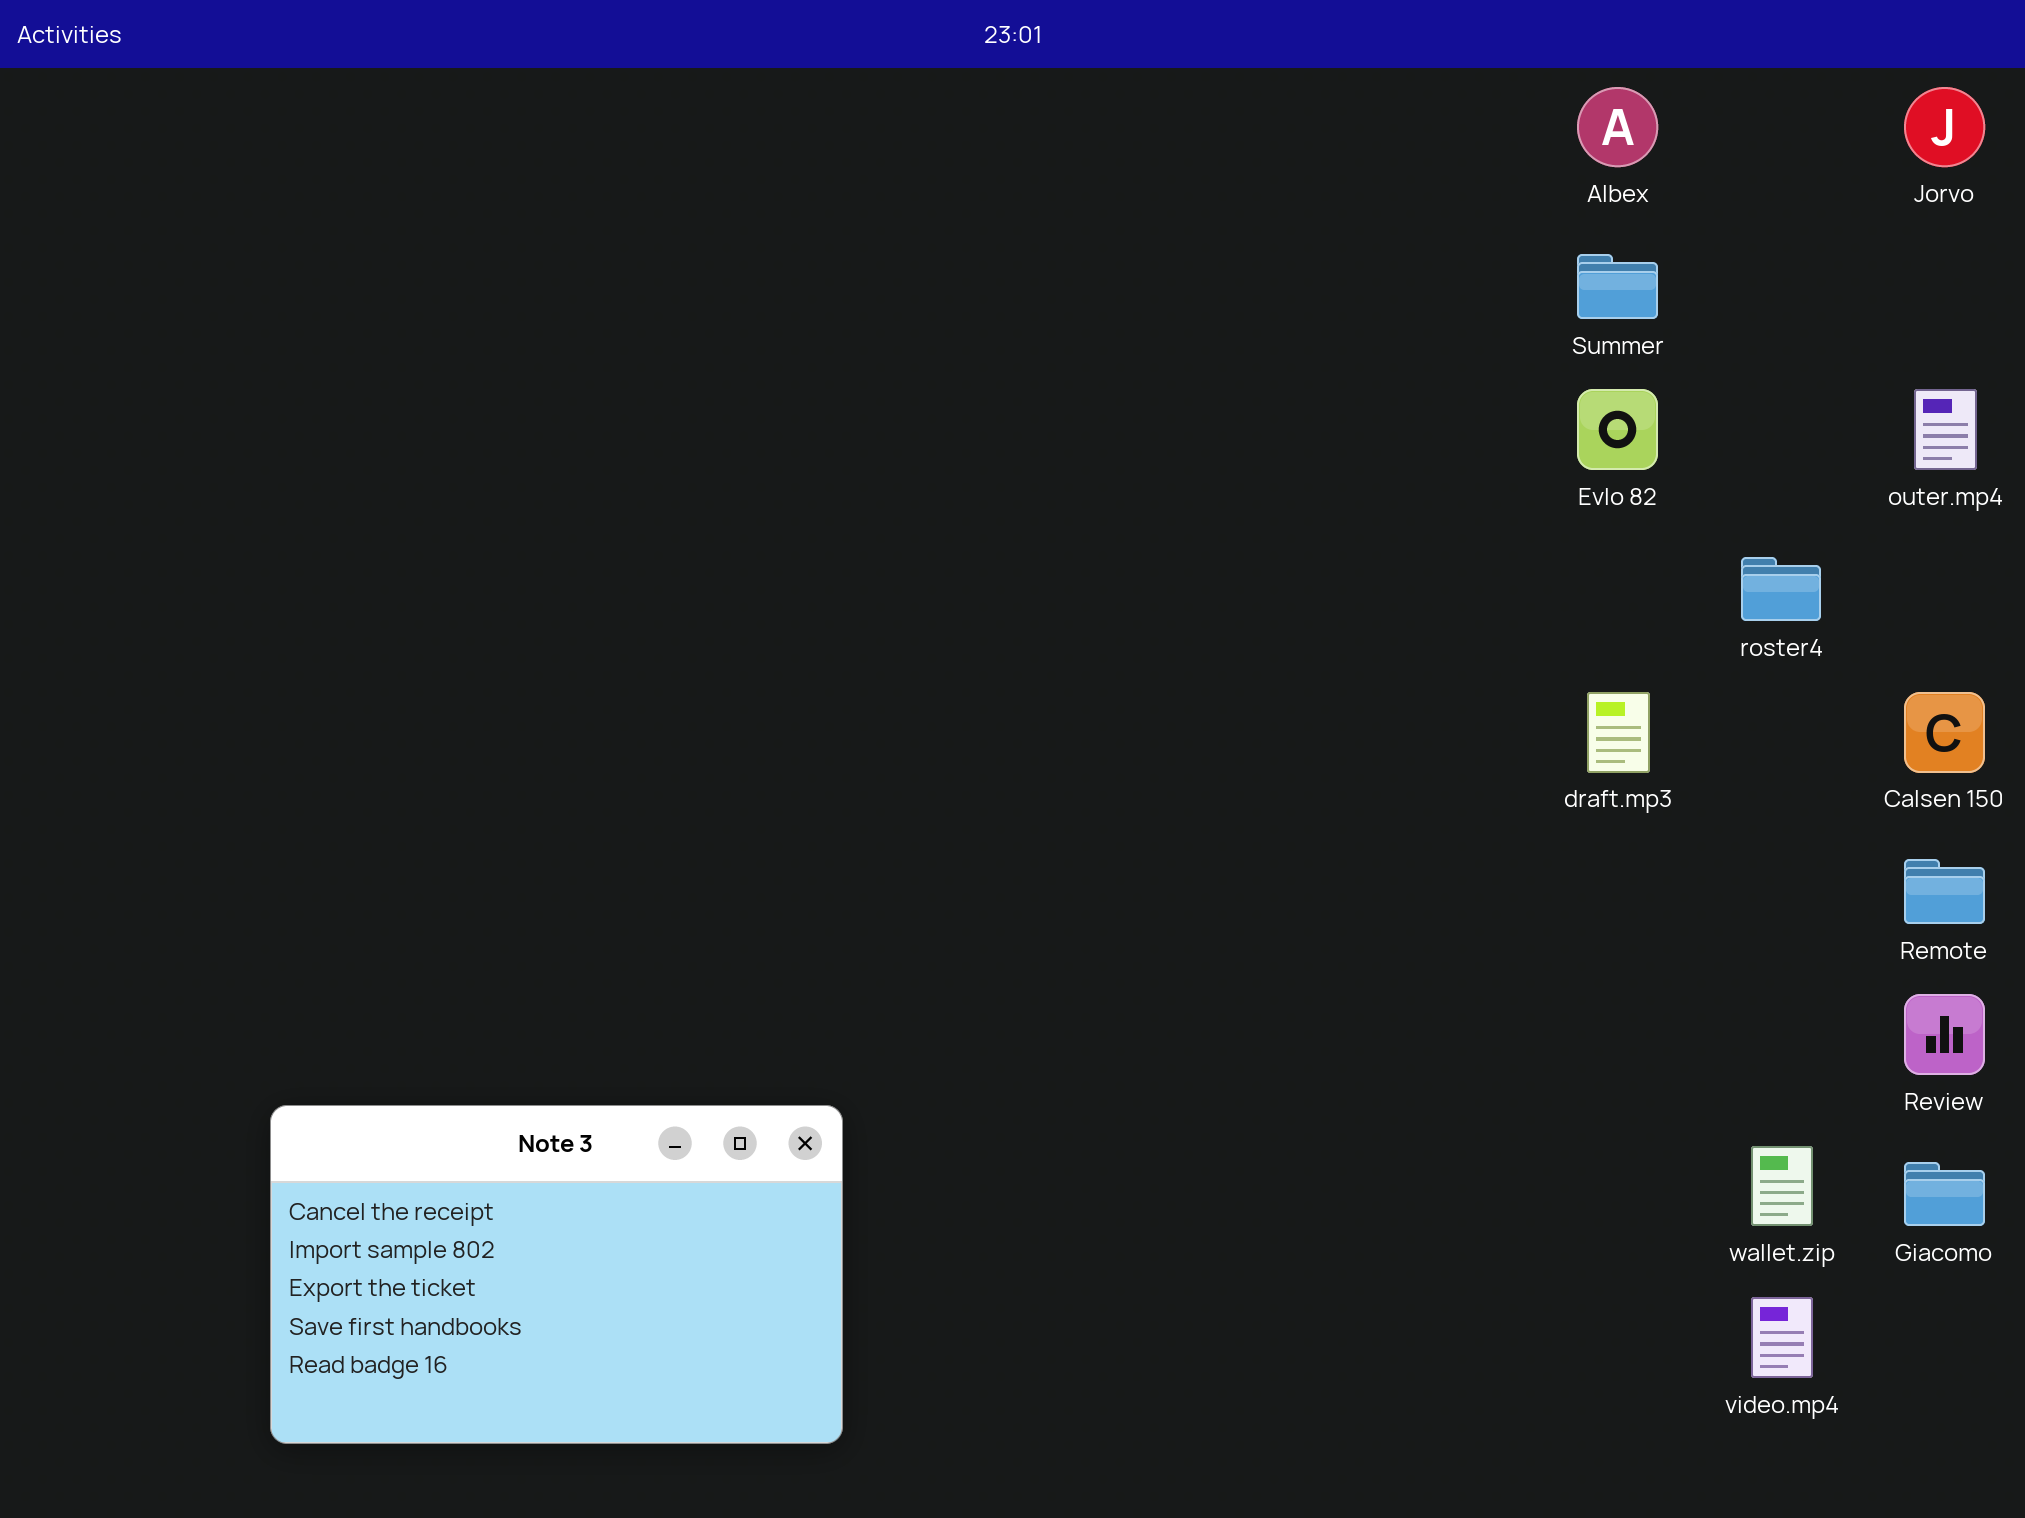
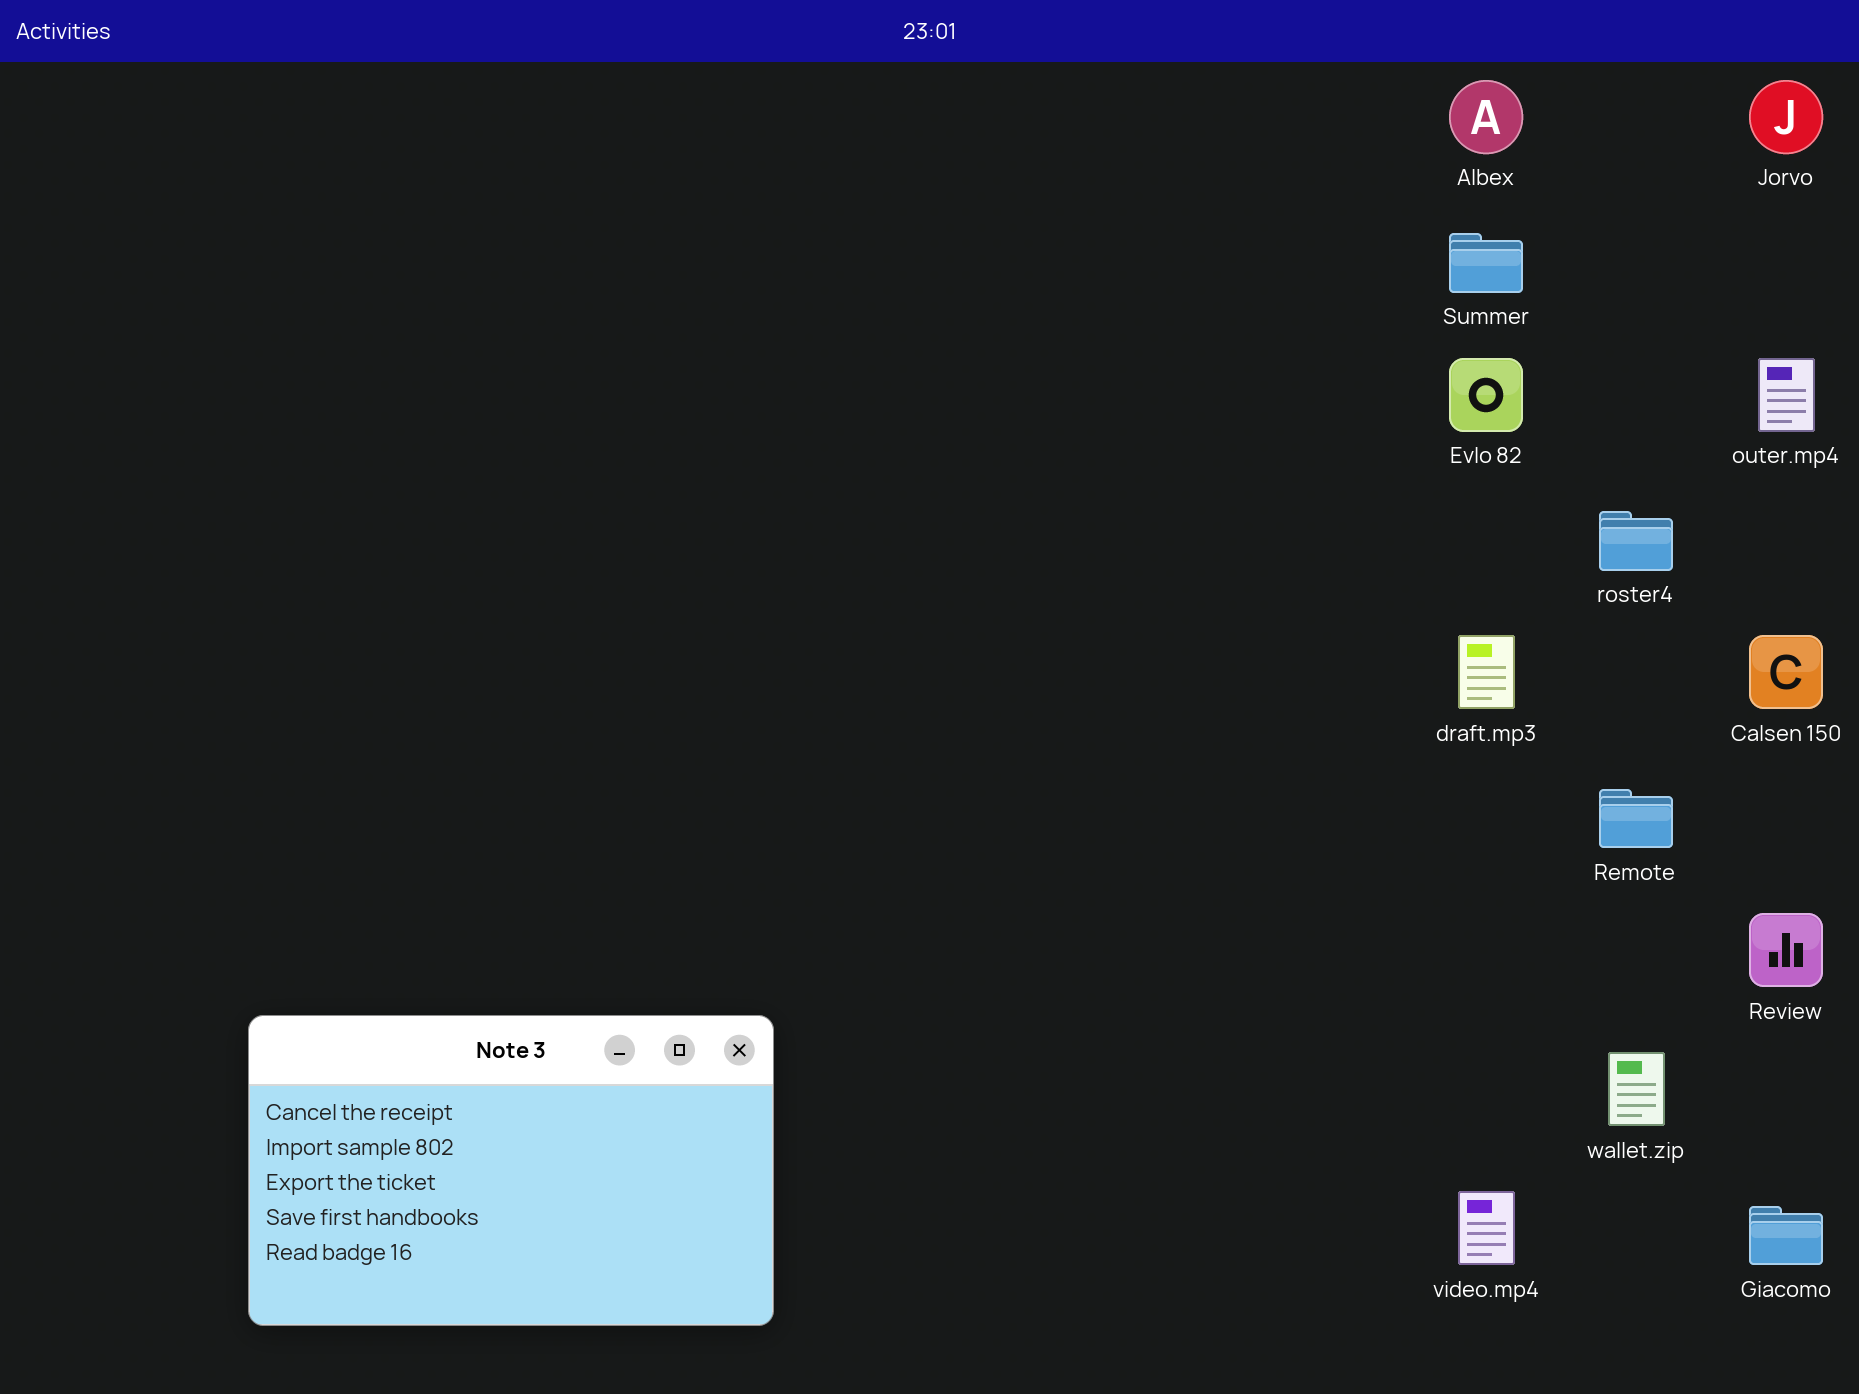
Remote: [1904,859,1985,924] -> [1599,789,1673,848], moved
Giacomo: [1904,1162,1985,1226] -> [1749,1206,1823,1265], moved
video.mp4: [1751,1297,1813,1378] -> [1458,1191,1515,1265], moved

